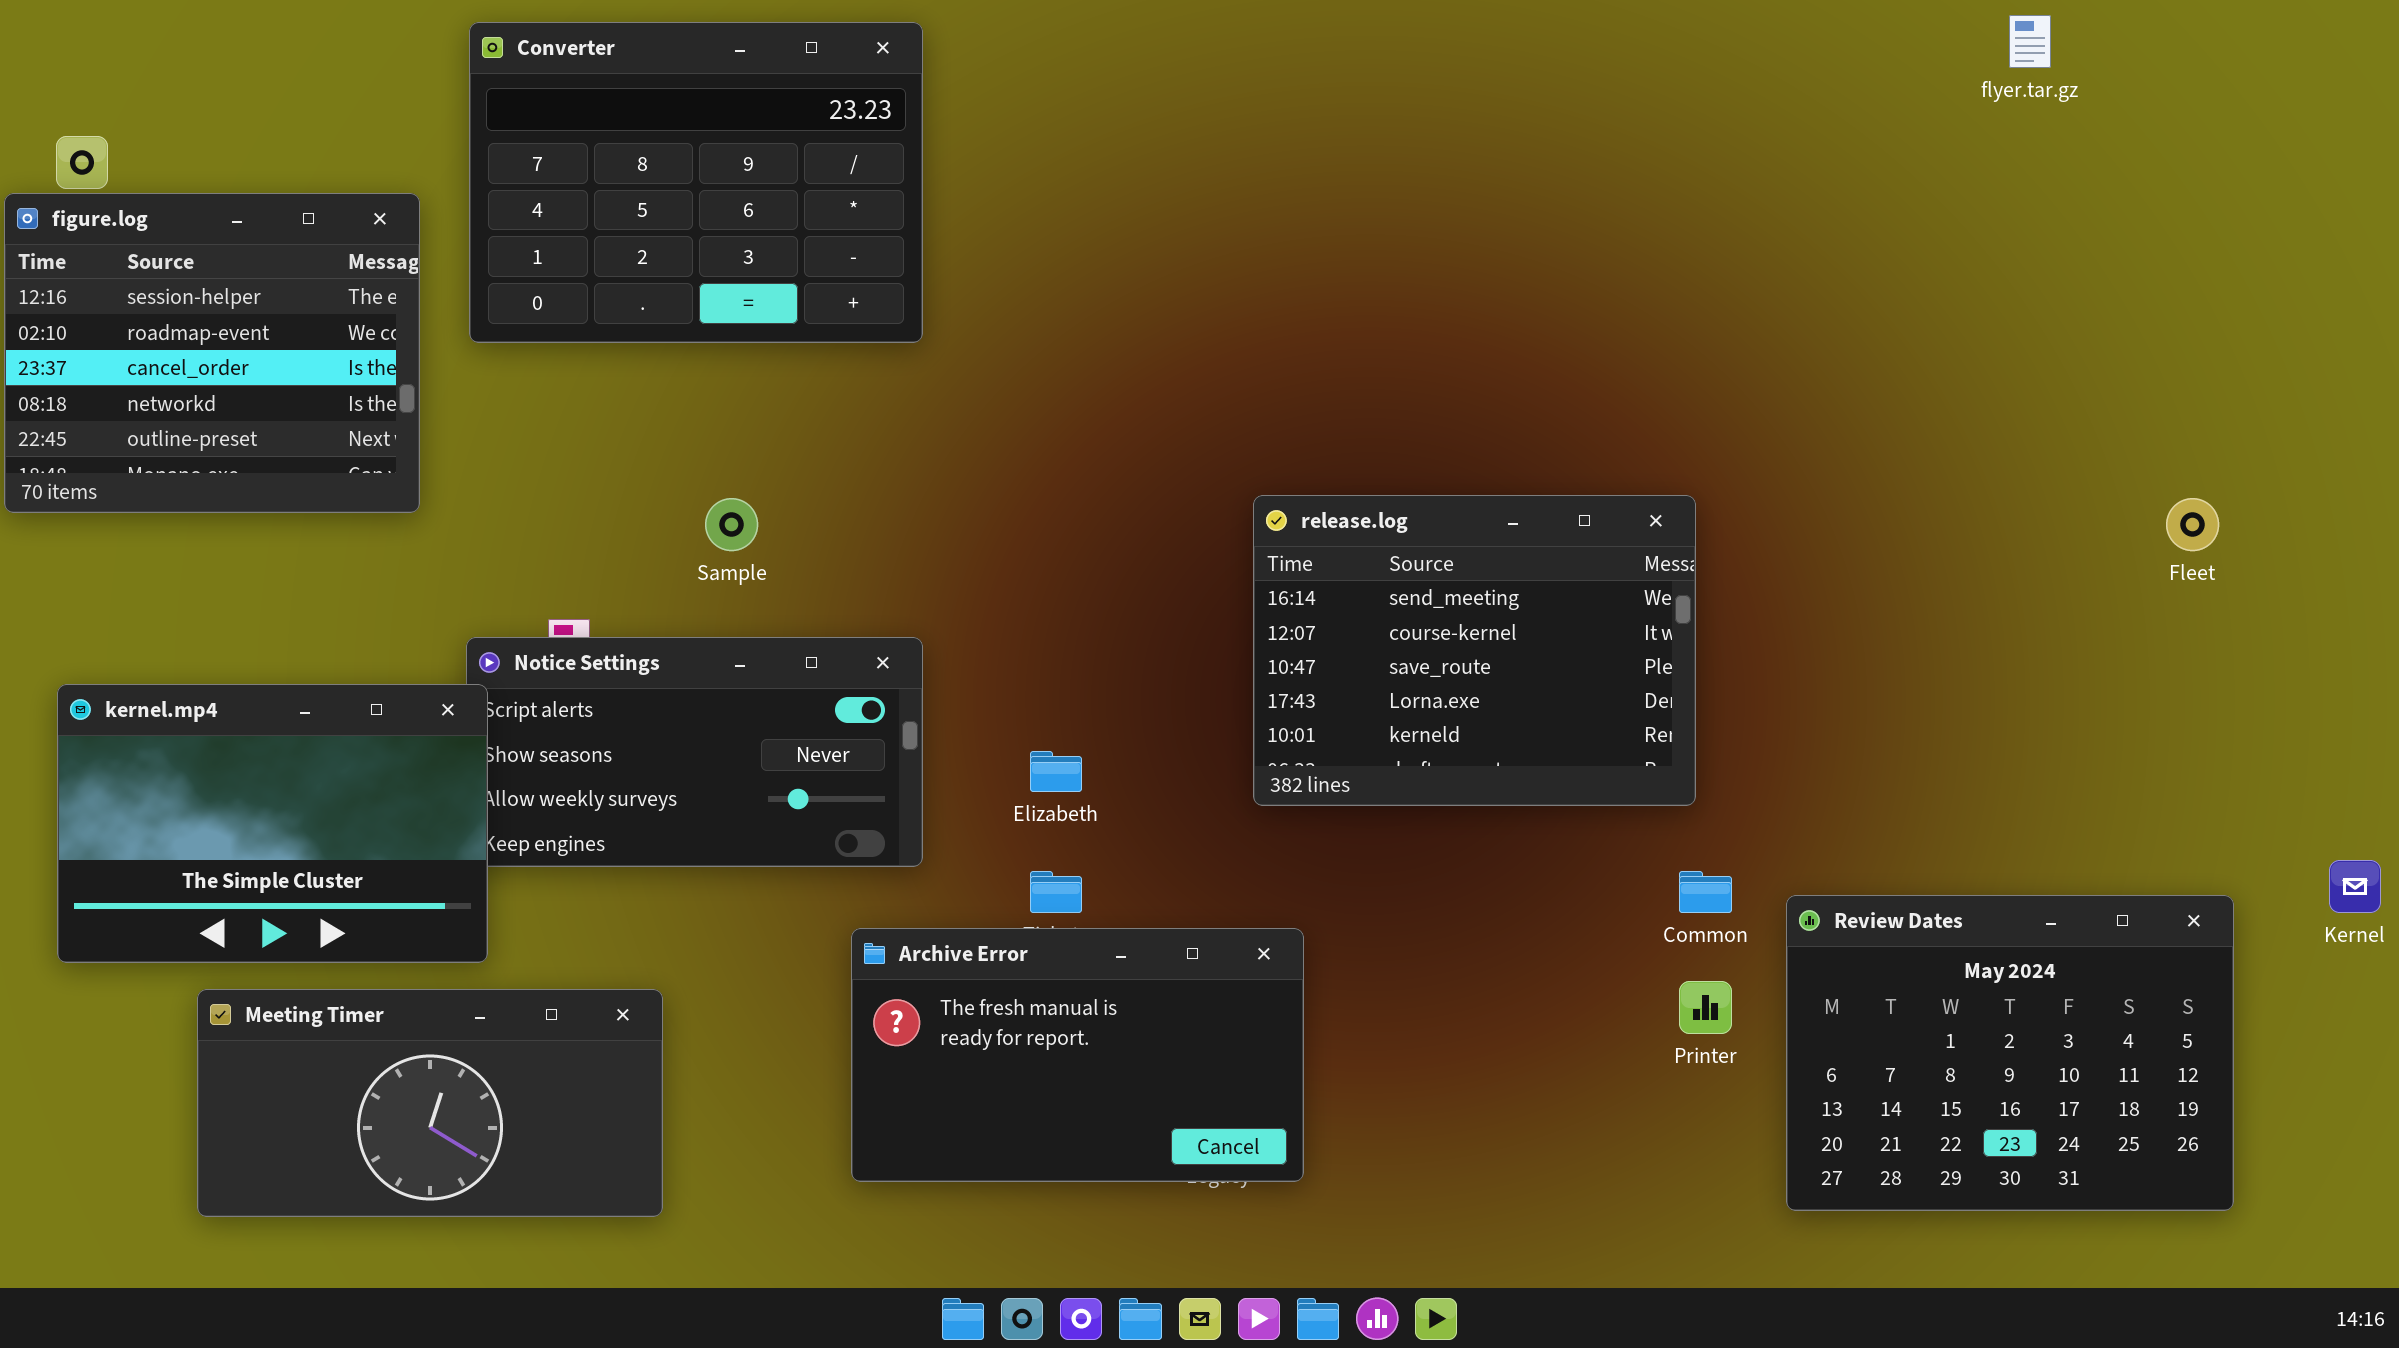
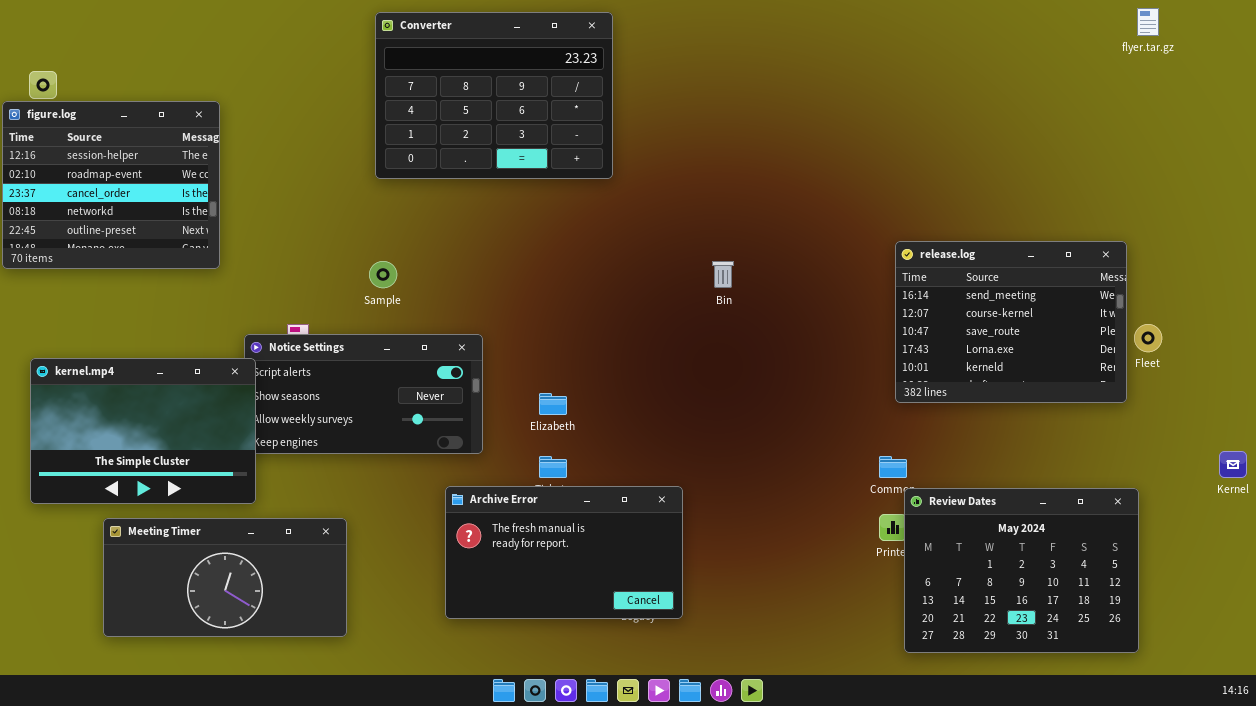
flyer.tar.gz: [2009,15,2051,68] -> [1137,8,1159,36], moved
Converter: [469,22,923,343] -> [375,12,613,179], moved
release.log: [1253,495,1696,806] -> [895,241,1127,403], moved
Fleet: [2166,498,2219,551] -> [1134,324,1162,352], moved
Review Dates: [1786,895,2234,1211] -> [904,488,1139,653], moved

